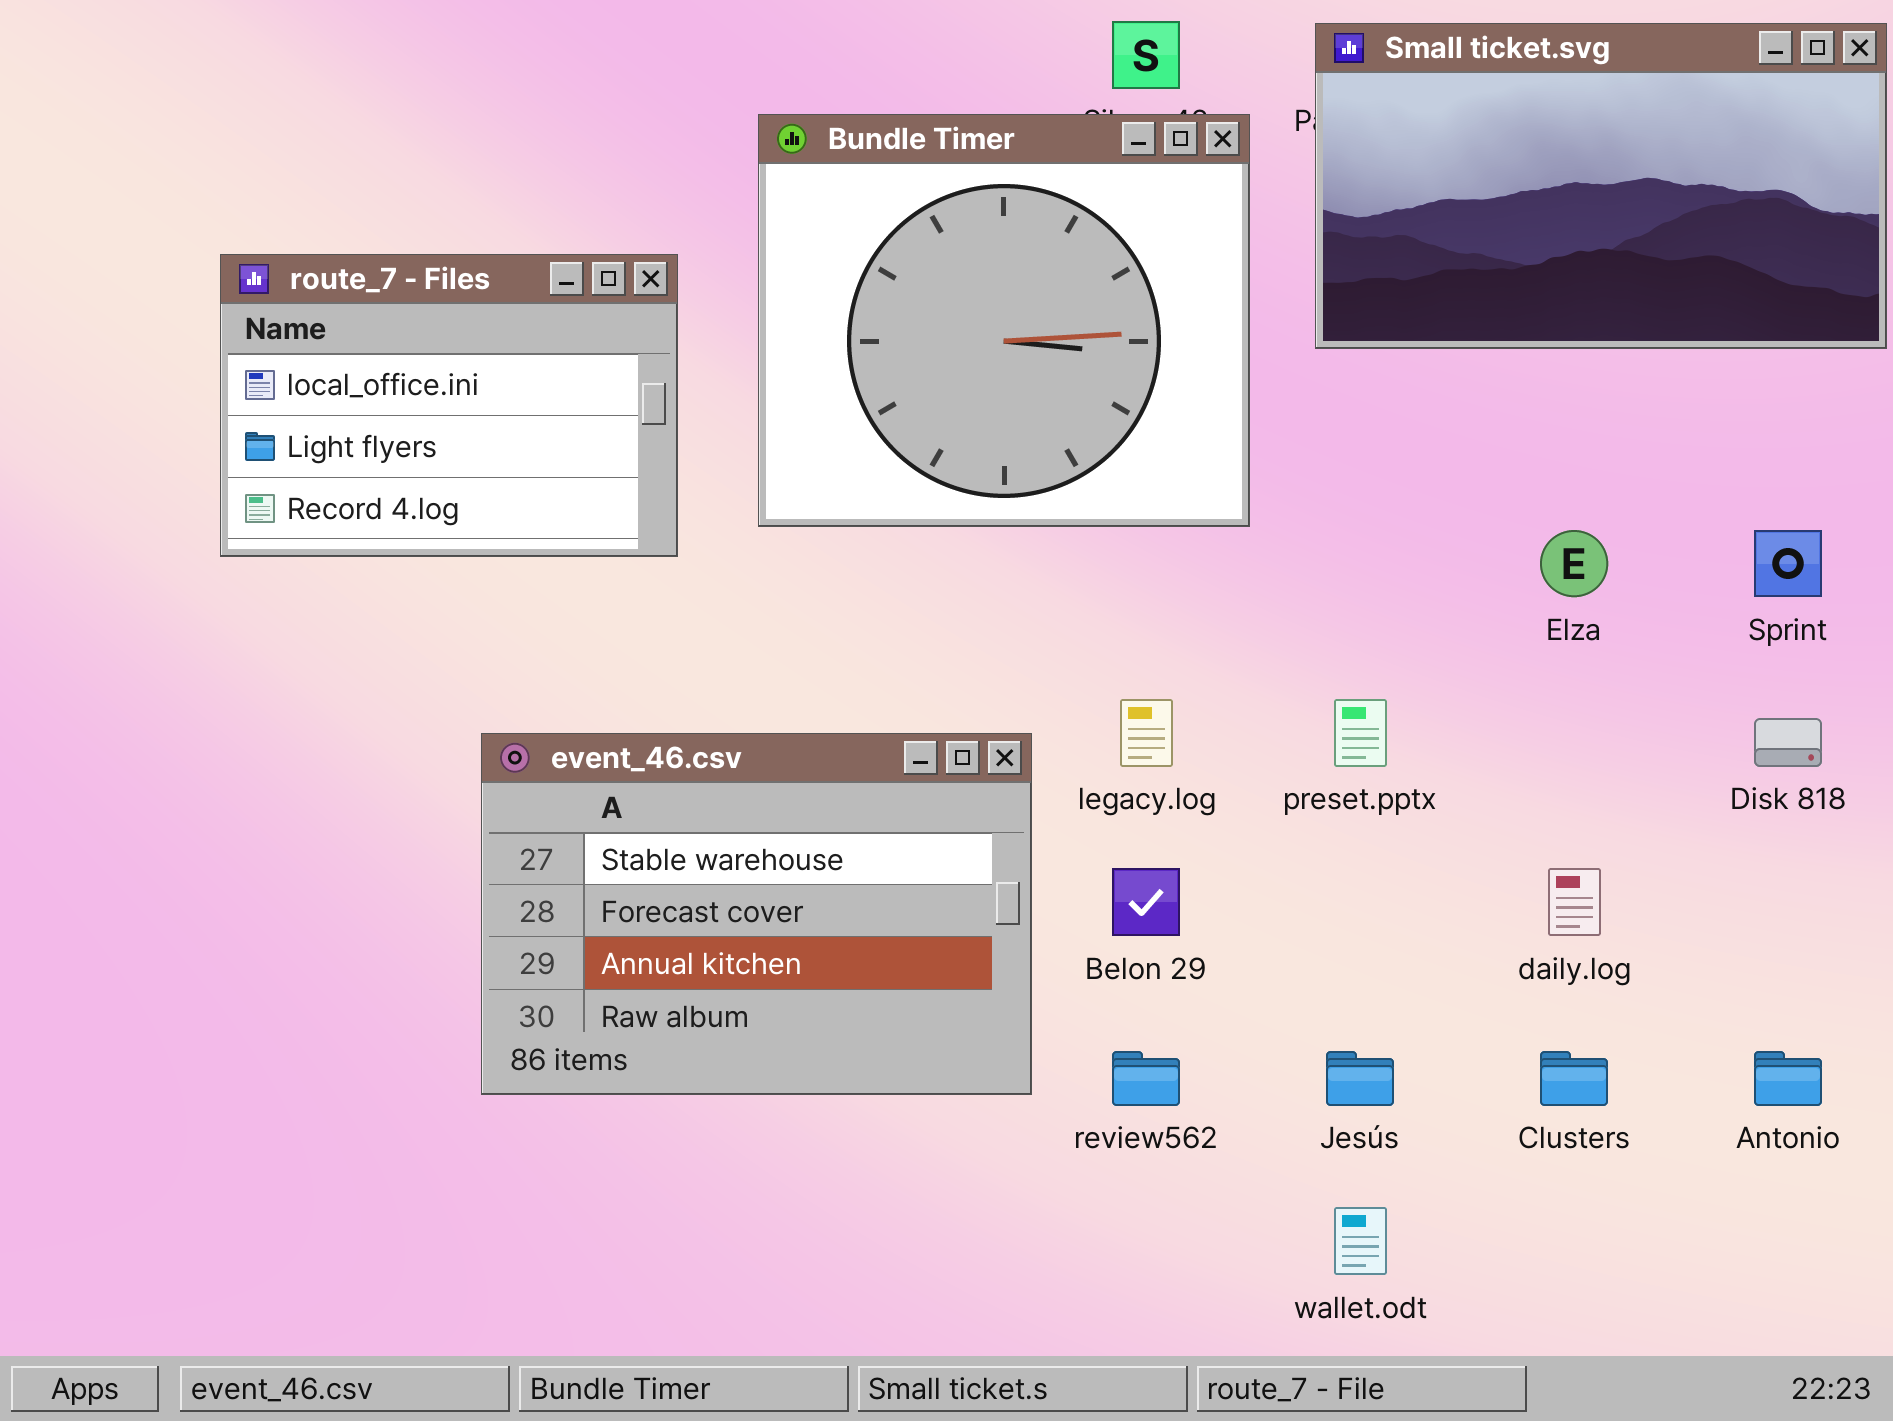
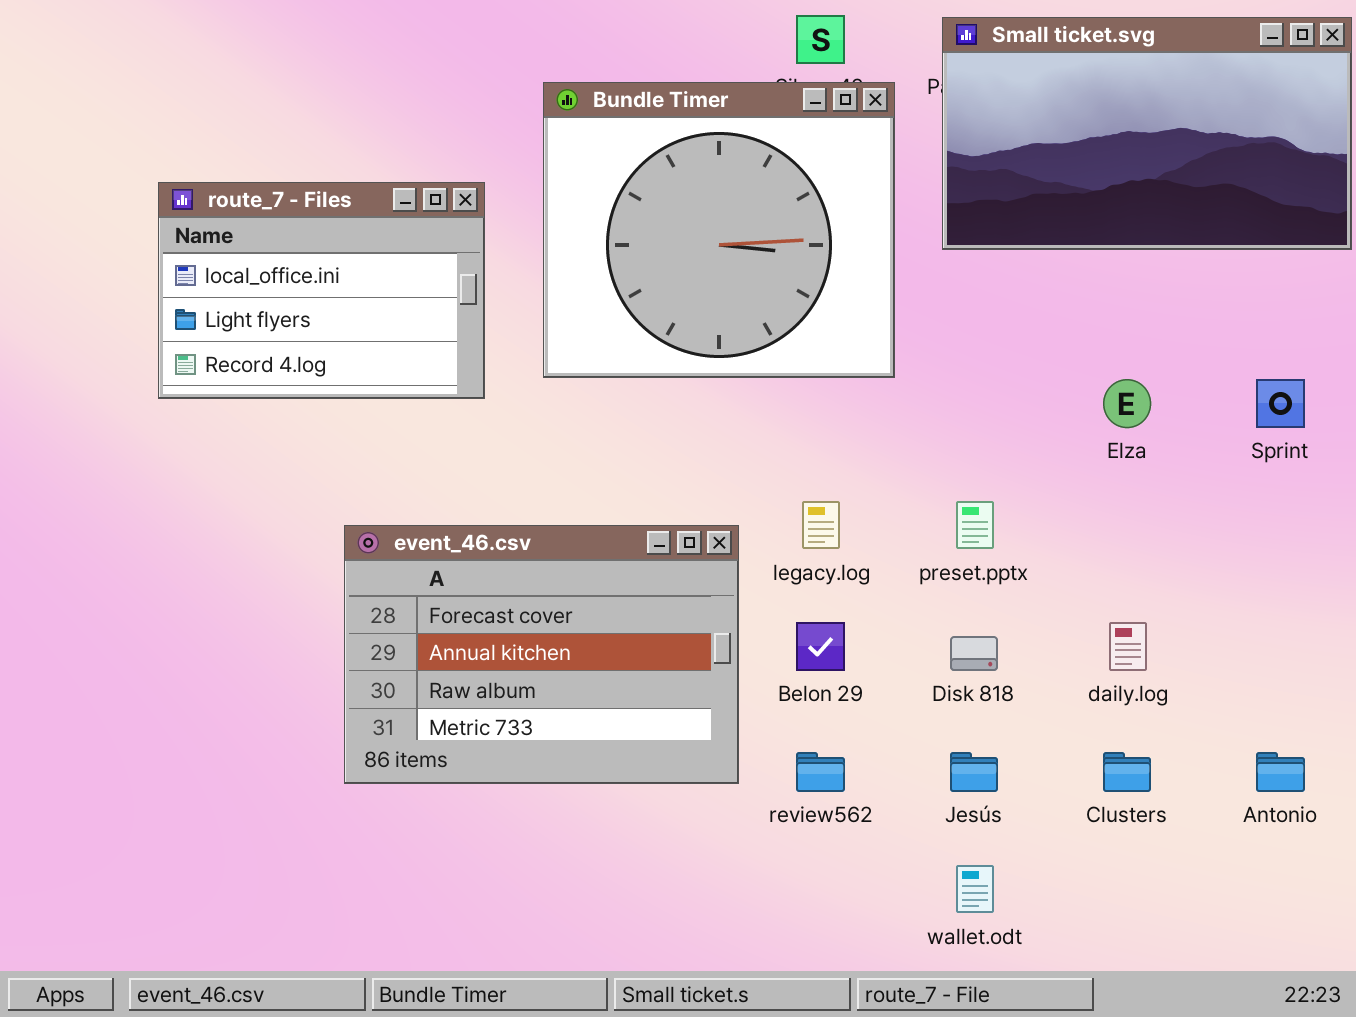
Disk 818: [1754,718,1822,767] -> [950,636,998,671], moved
event_46.csv: [481,733,1032,1095] -> [344,525,739,784], scrolled down 1 row

